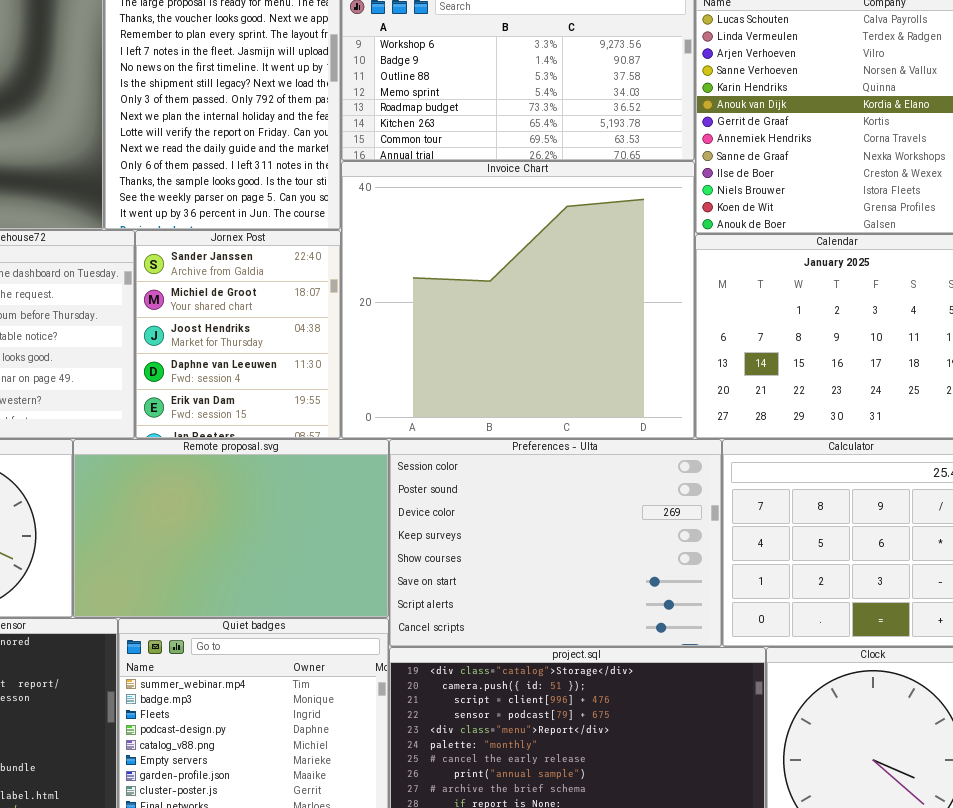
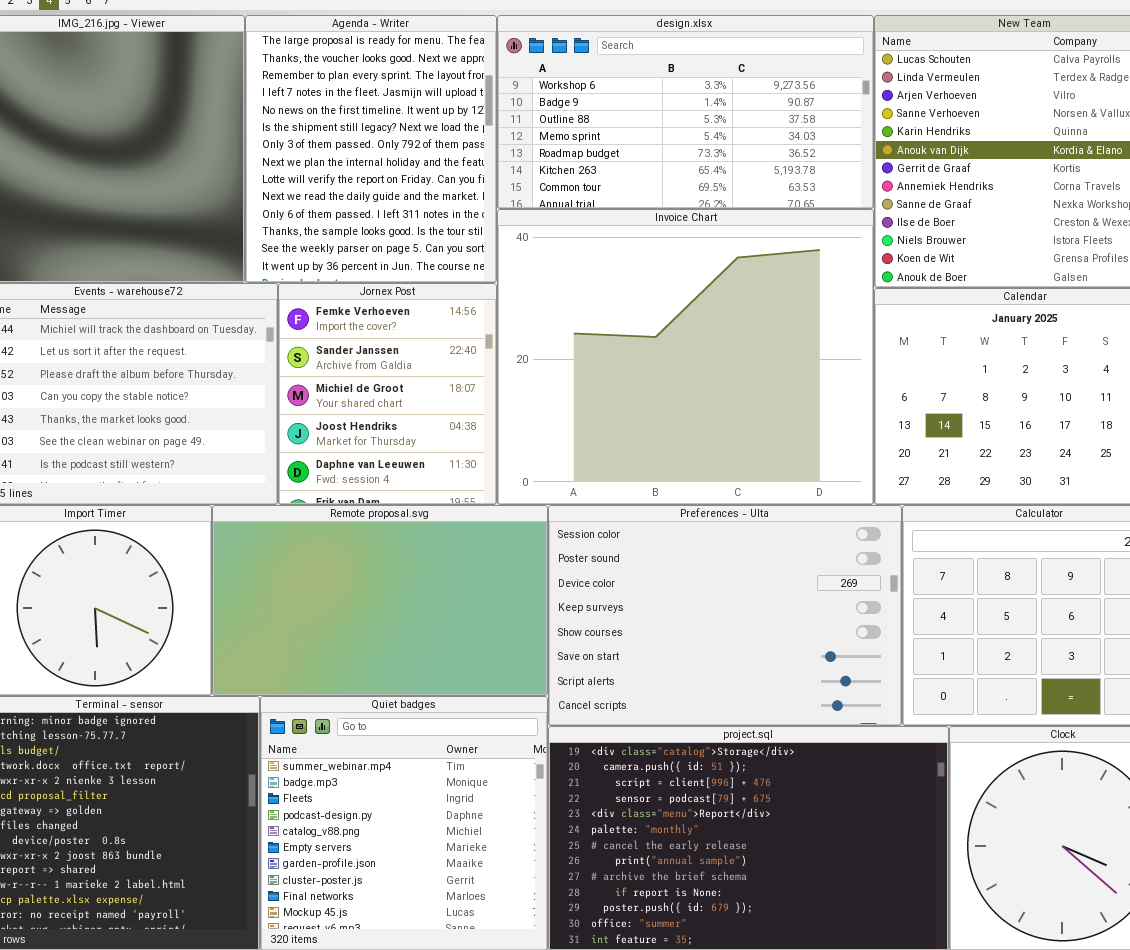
Jornex Post: [135,230,341,439] -> [278,283,497,505], scrolled up 1 row

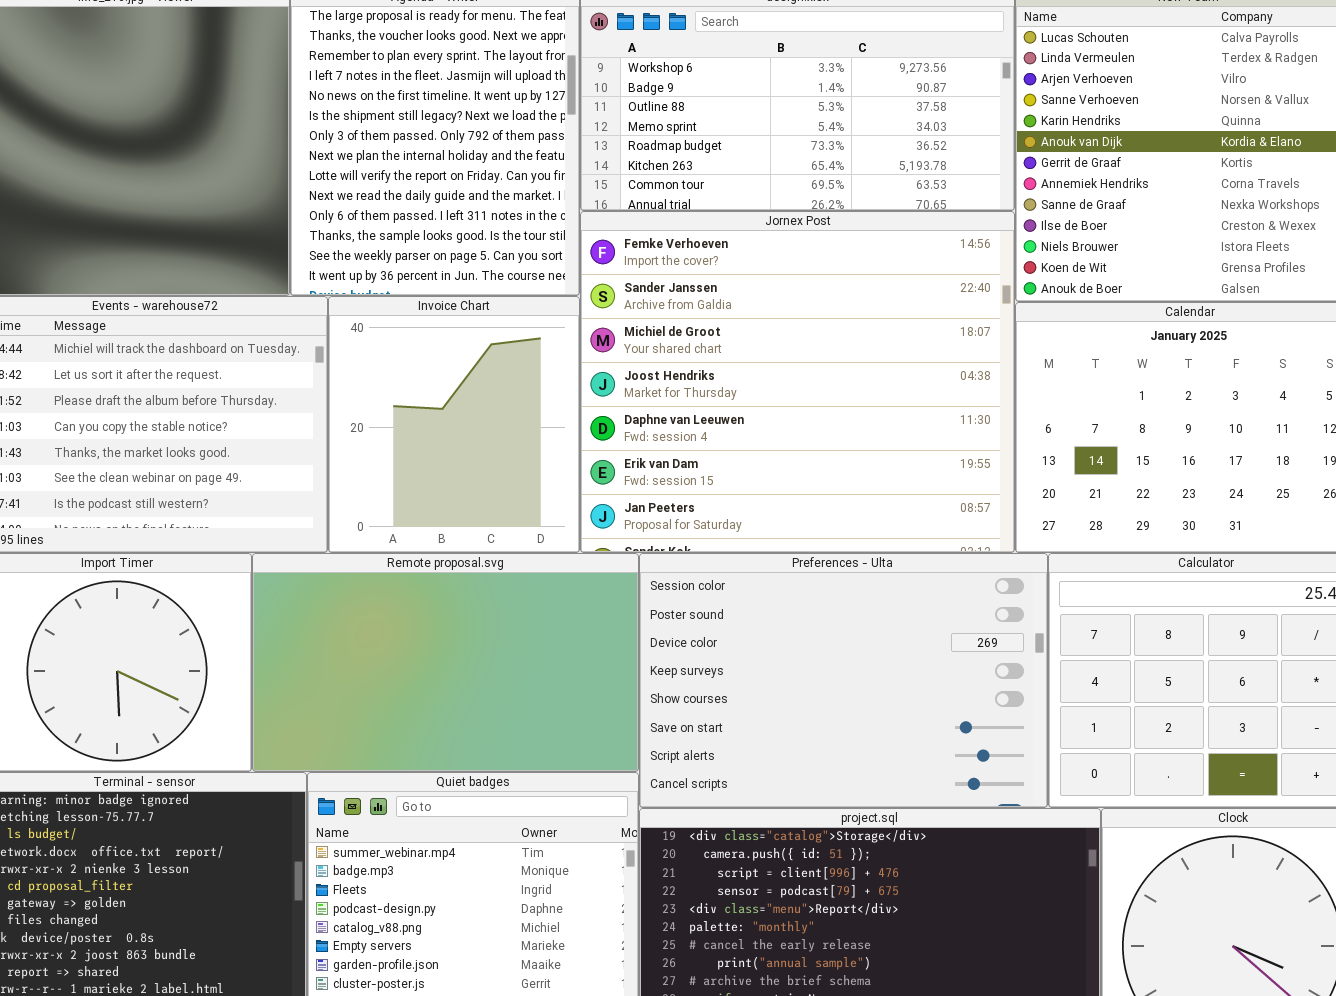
Invoice Chart: [497,209,874,505] -> [328,296,580,553], moved, resized
Jornex Post: [278,283,497,505] -> [580,211,1015,553], moved, resized

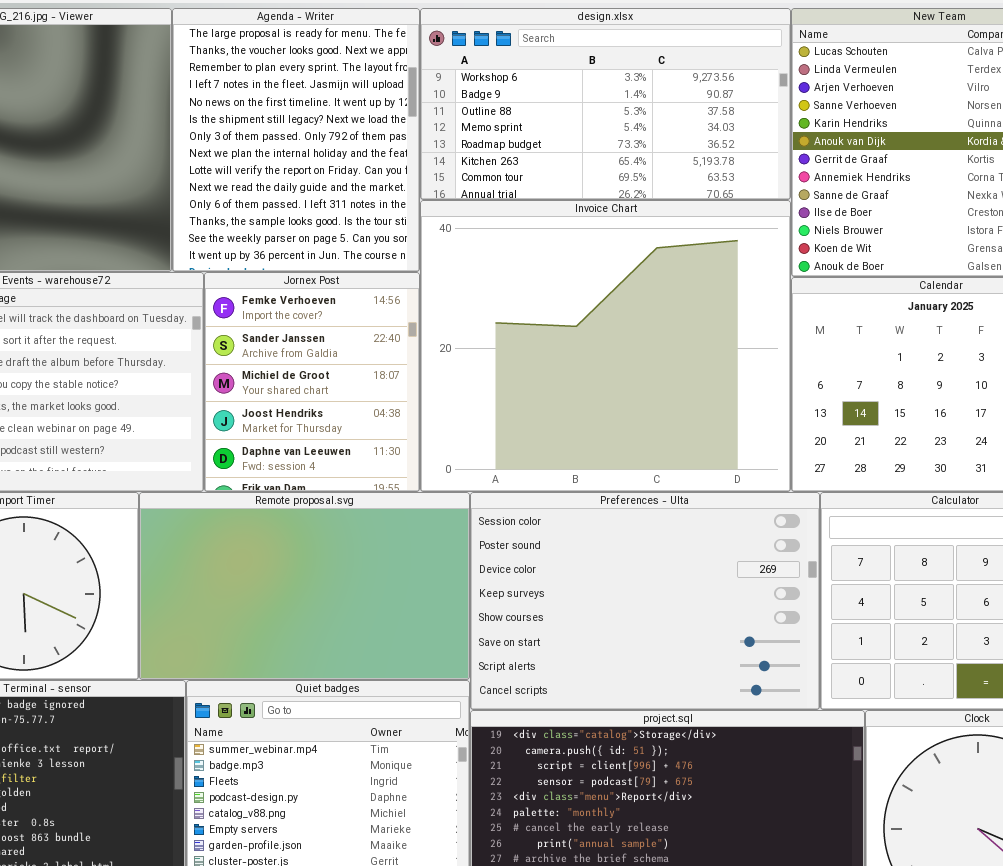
Jornex Post: [580,211,1015,553] -> [204,272,420,492], moved, resized
Invoice Chart: [328,296,580,553] -> [420,200,791,492], moved, resized

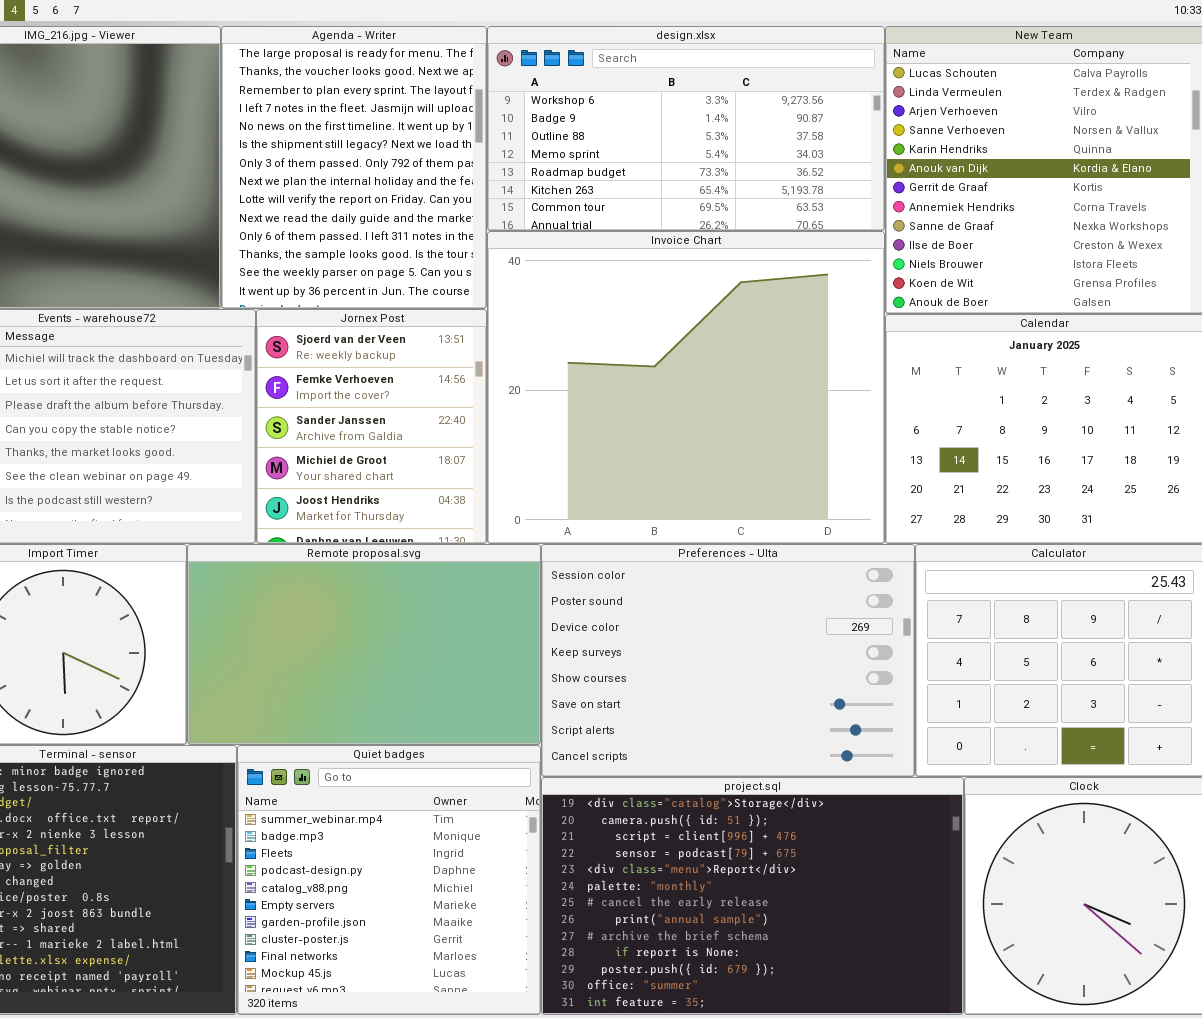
Jornex Post: [204,272,420,492] -> [256,309,487,544], scrolled up 1 row

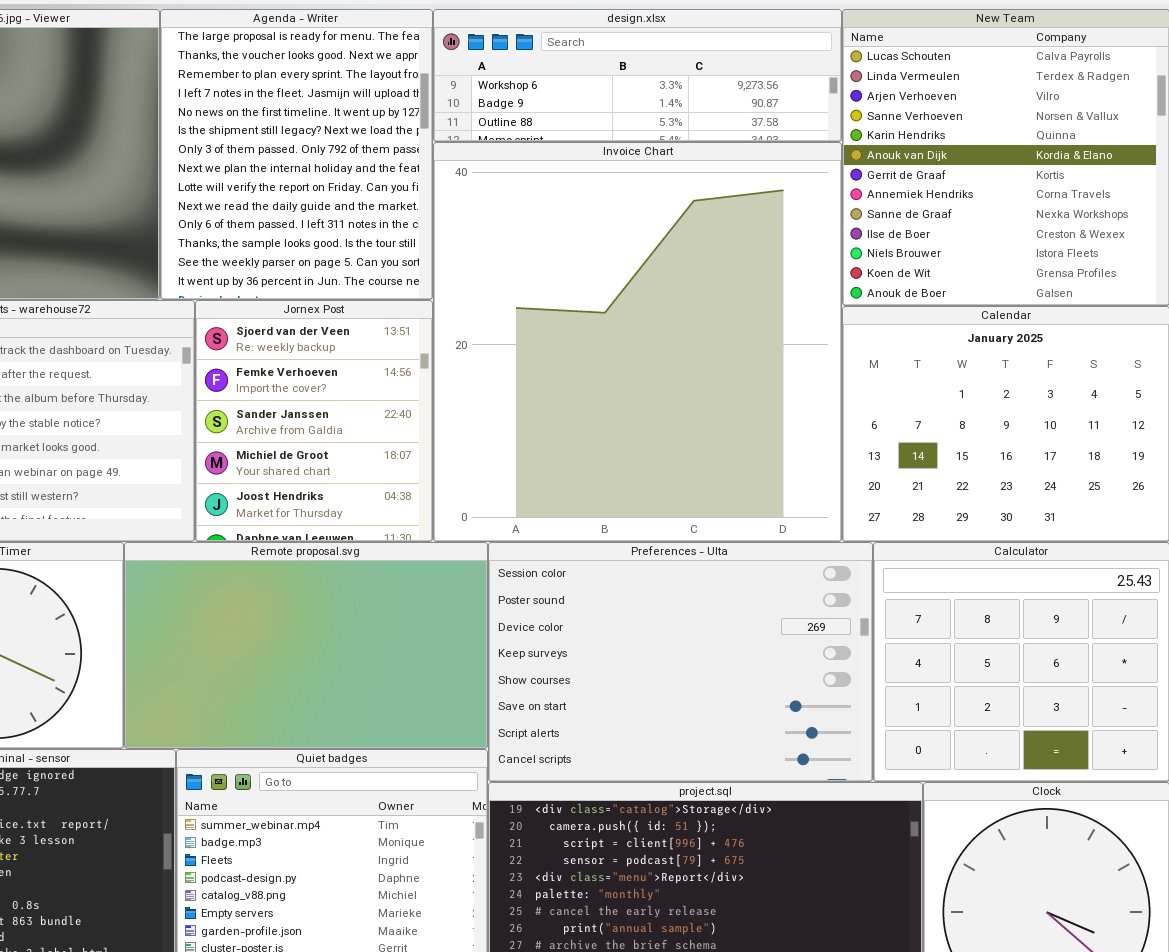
design.xlsx: [487,26,885,231] -> [433,9,842,142], resized
Invoice Chart: [487,231,885,544] -> [433,142,842,542], resized

